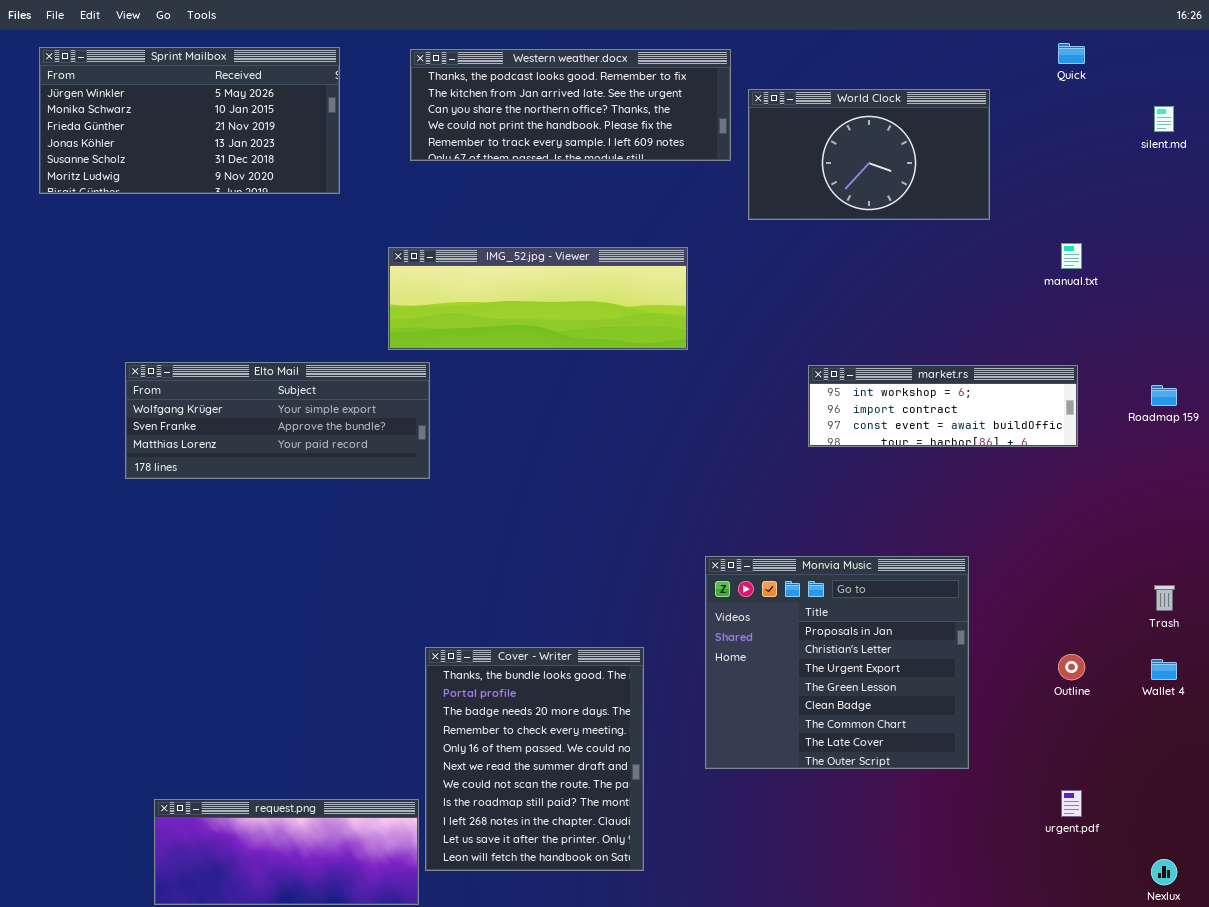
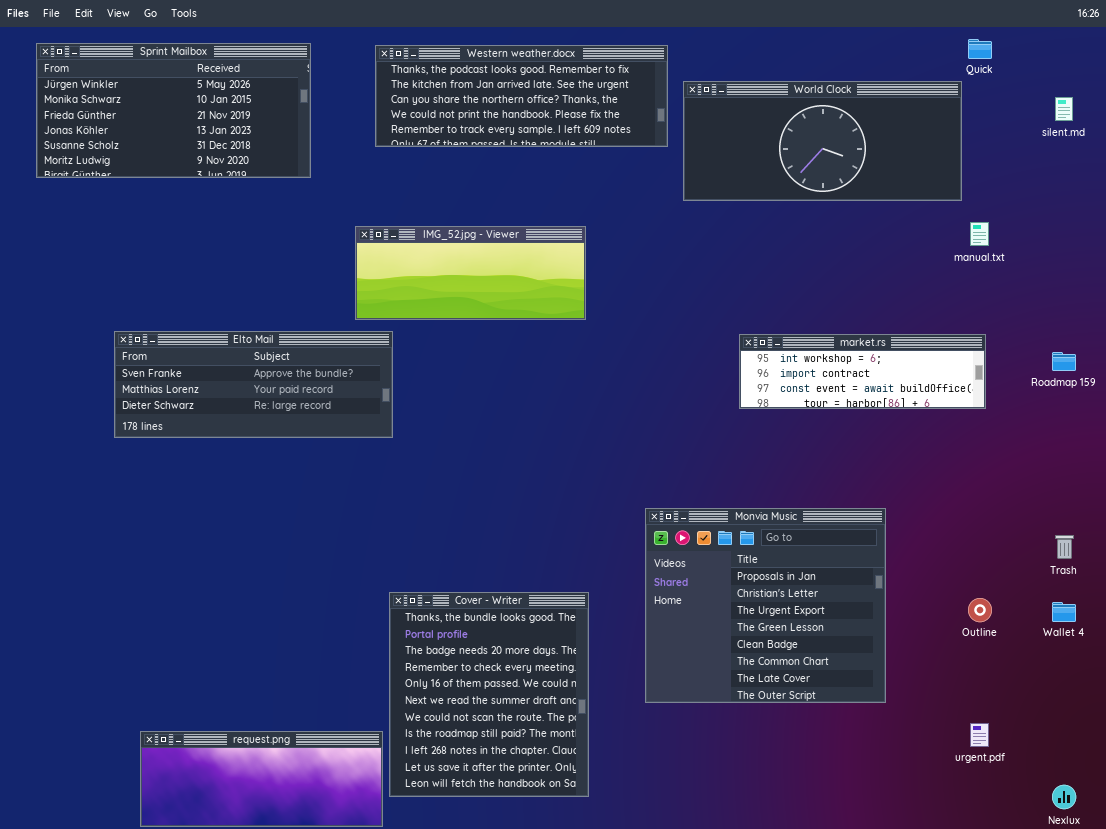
World Clock: [748,89,990,220] -> [683,81,962,201], resized
IMG_52.jpg - Viewer: [388,247,688,350] -> [355,226,586,320], resized
Elto Mail: [125,362,430,479] -> [114,331,393,438], scrolled down 1 row

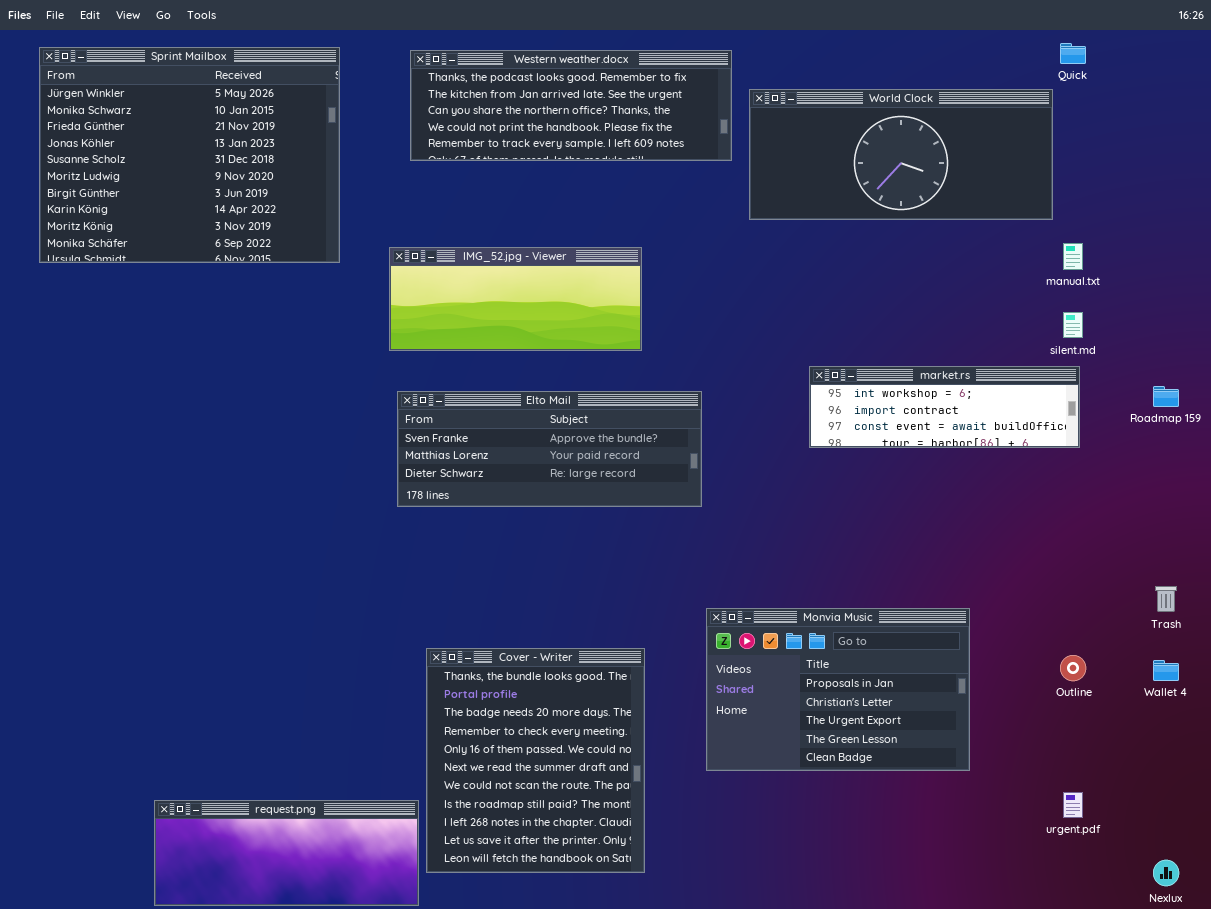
Sprint Mailbox: [36,43,311,178] -> [39,47,340,263], resized
silent.md: [1055,97,1073,121] -> [1063,312,1083,338], moved
Elto Mail: [114,331,393,438] -> [397,391,702,507], moved
Monvia Music: [645,508,886,703] -> [706,608,970,771], resized

